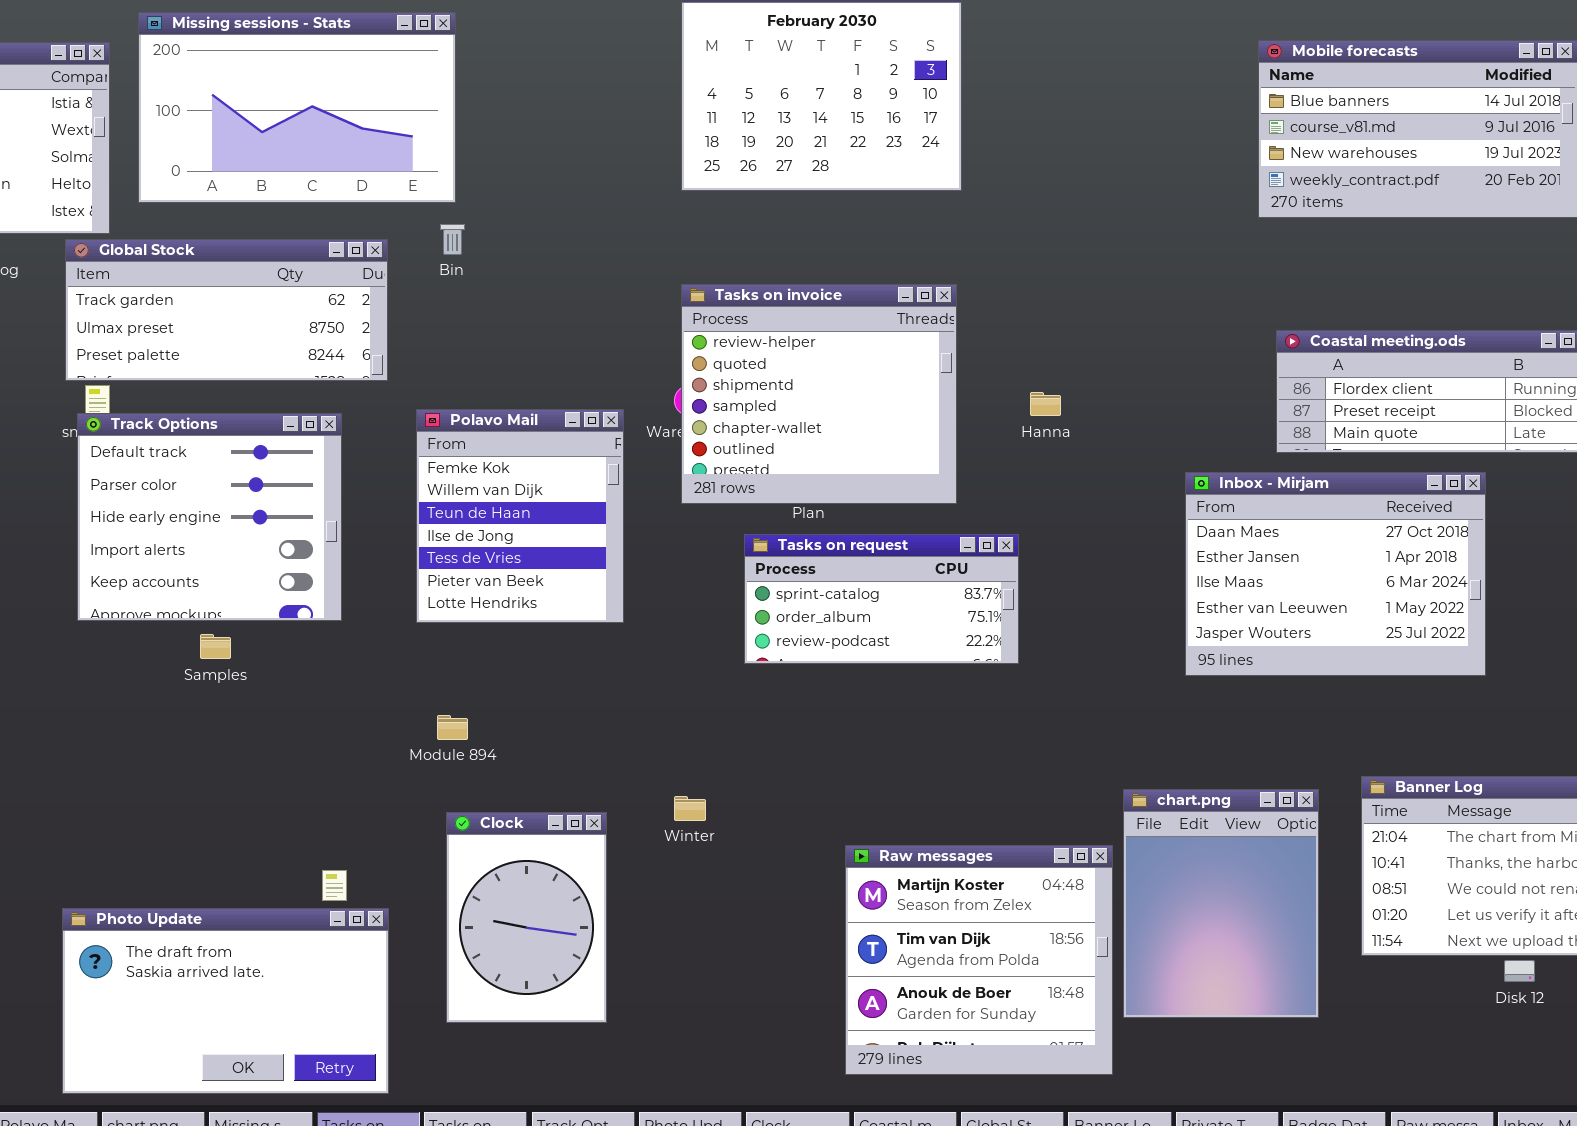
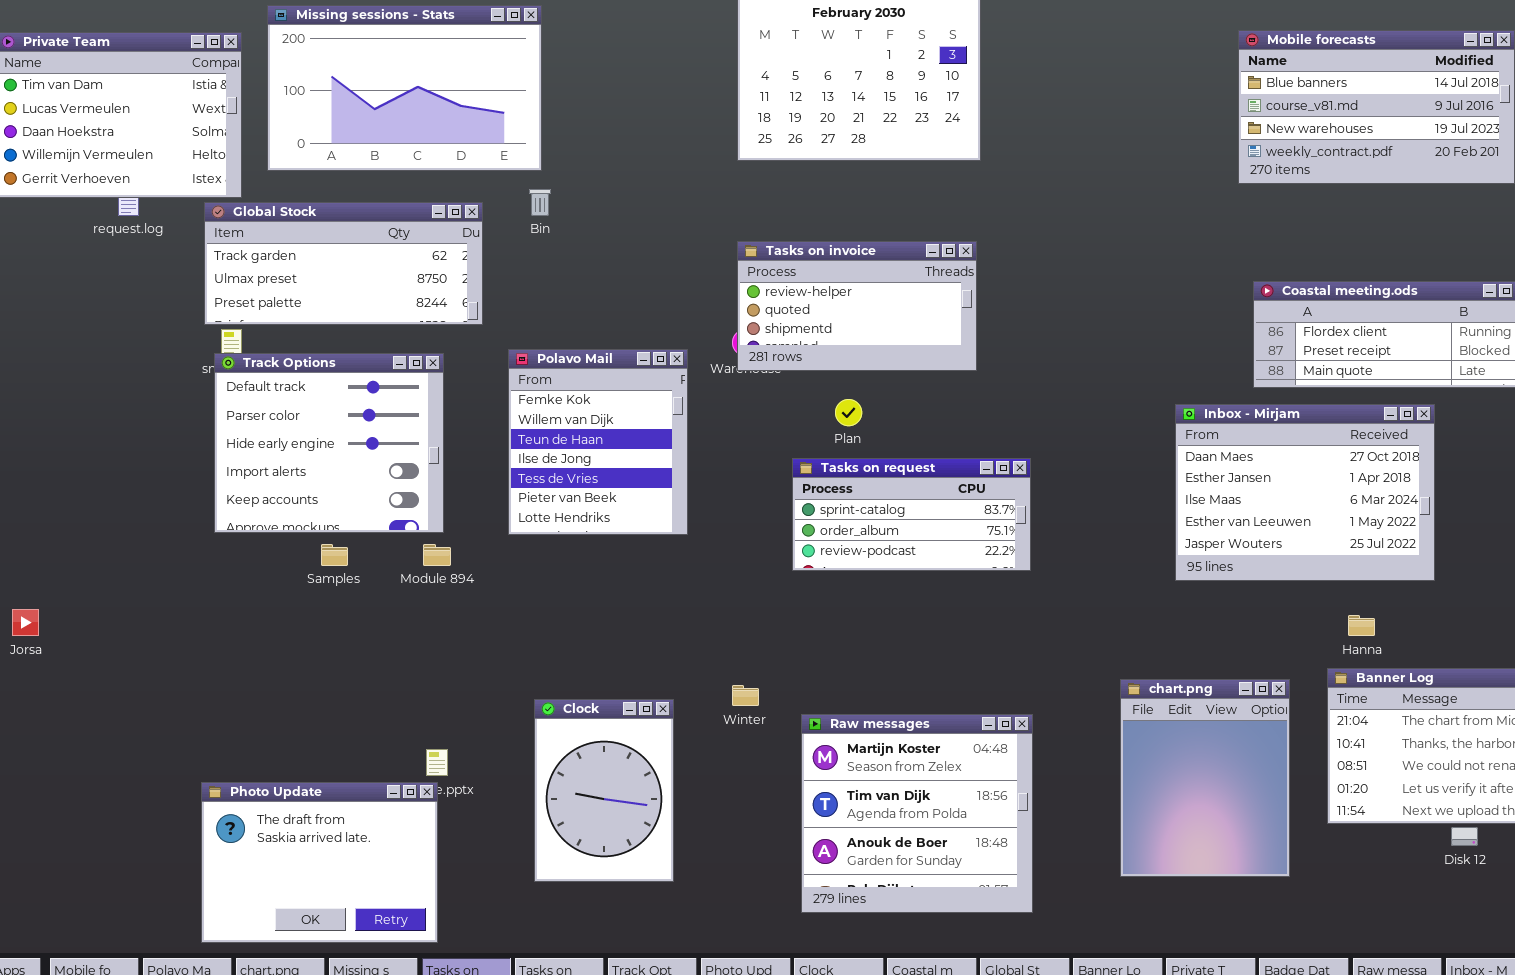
Tasks on invoice: [681,284,957,504] -> [737,241,977,371], resized
Hanna: [1030,392,1061,416] -> [1348,615,1375,636], moved
Module 894: [437,715,468,740] -> [423,544,451,566], moved
Raw messages: [845,845,1113,1075] -> [801,714,1033,913], moved
Photo Update: [62,908,389,1094] -> [201,782,438,943], resized

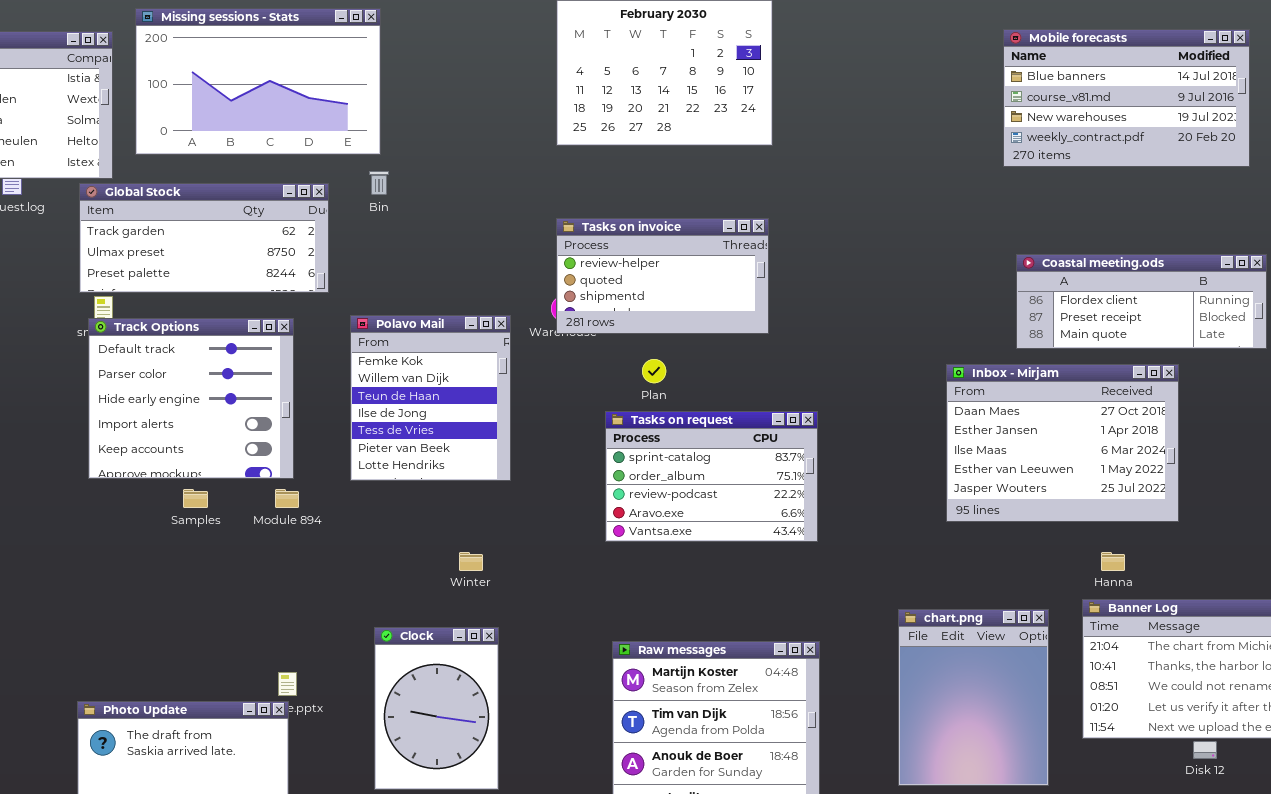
Tasks on request: [792,458,1031,571] -> [605,411,818,542], resized
Winter: [732,685,759,706] -> [459,552,483,571], moved

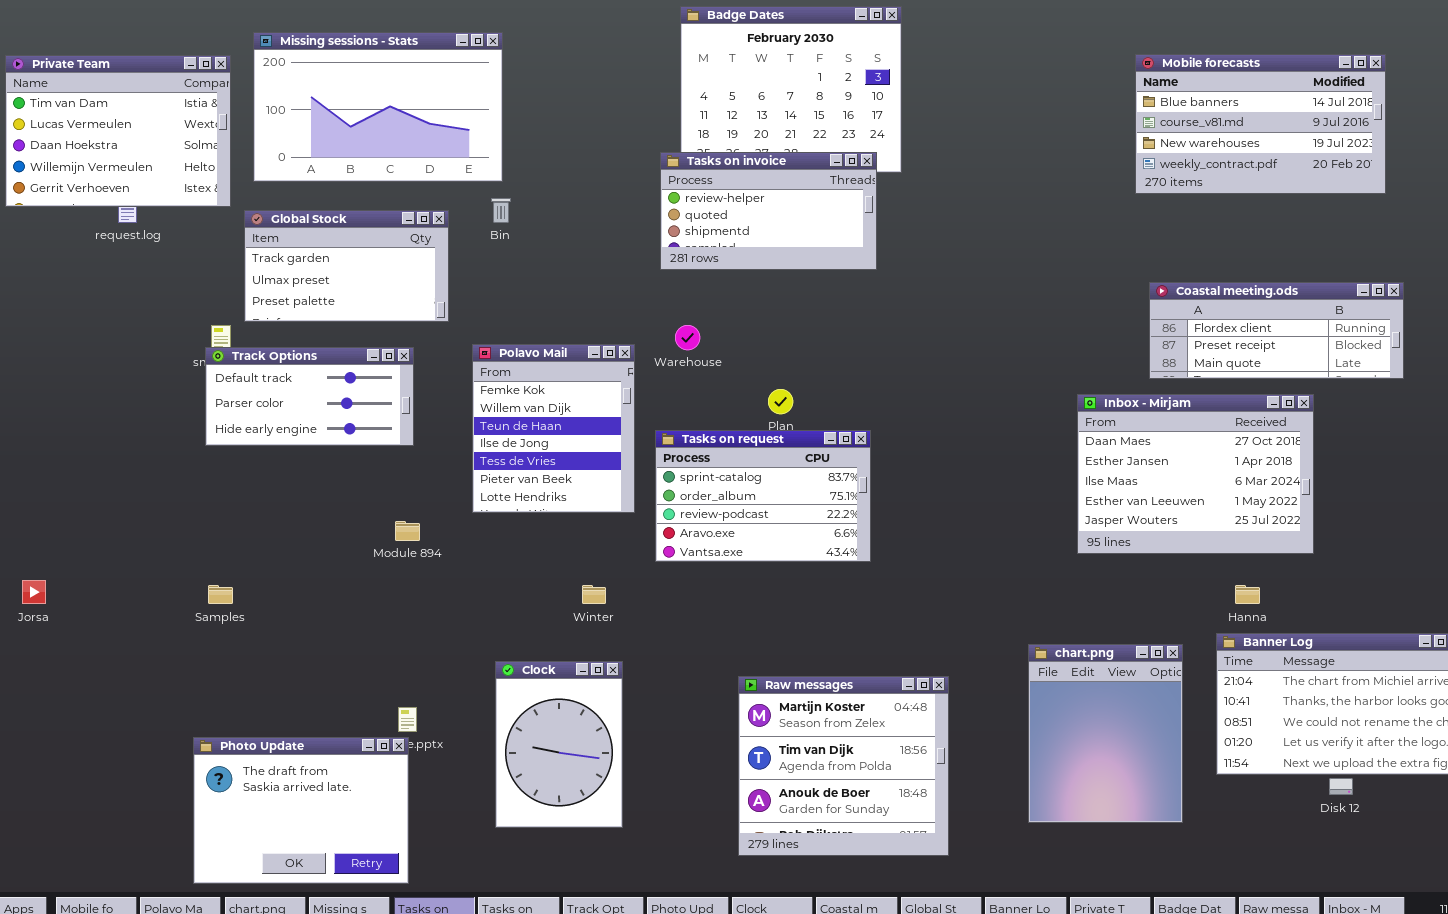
Global Stock: [79,183,329,293] -> [244,210,449,322], resized
Tasks on invoice: [556,218,769,334] -> [660,152,877,270], moved
Track Options: [88,318,294,479] -> [205,347,414,446], resized
Tasks on request: [605,411,818,542] -> [655,430,871,562], moved
Samples: [183,489,208,508] -> [208,585,233,604], moved

